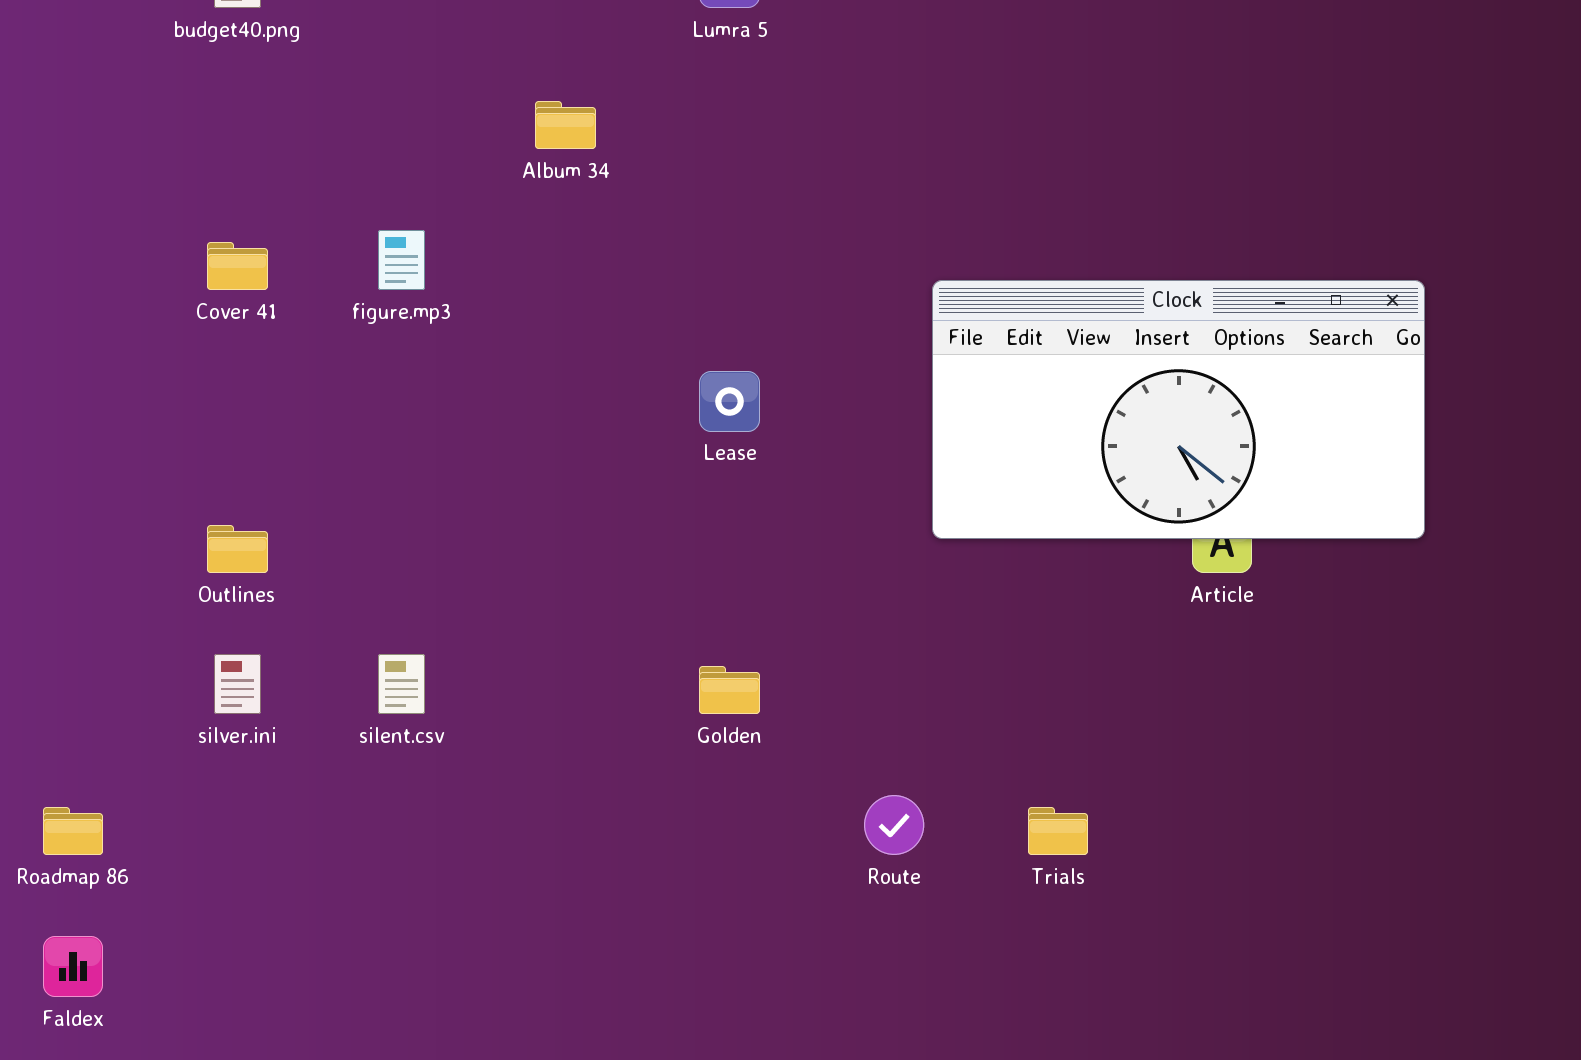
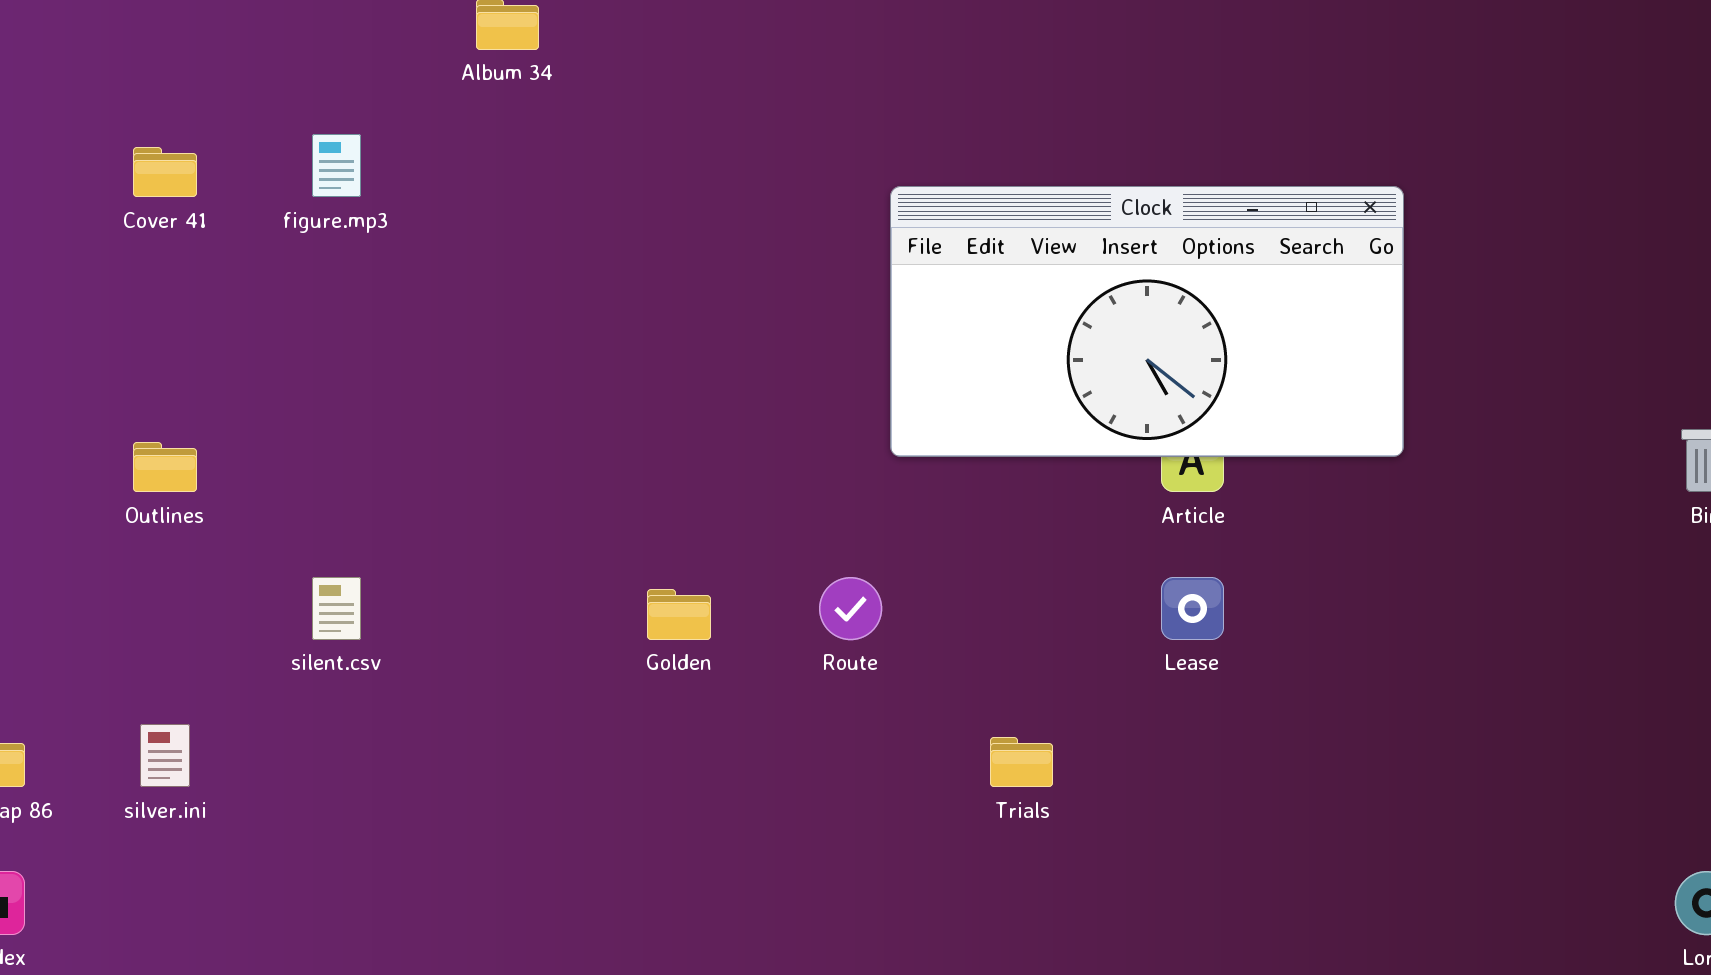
Lease: [699,371,760,432] -> [1161,577,1224,640], moved
silver.ini: [214,654,261,714] -> [140,724,190,787], moved
Route: [864,795,924,855] -> [819,577,882,640], moved

